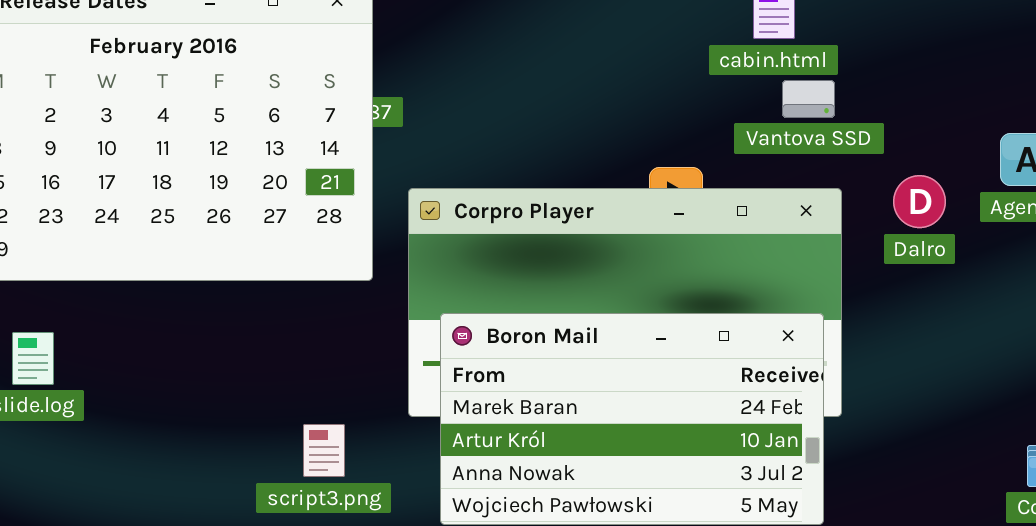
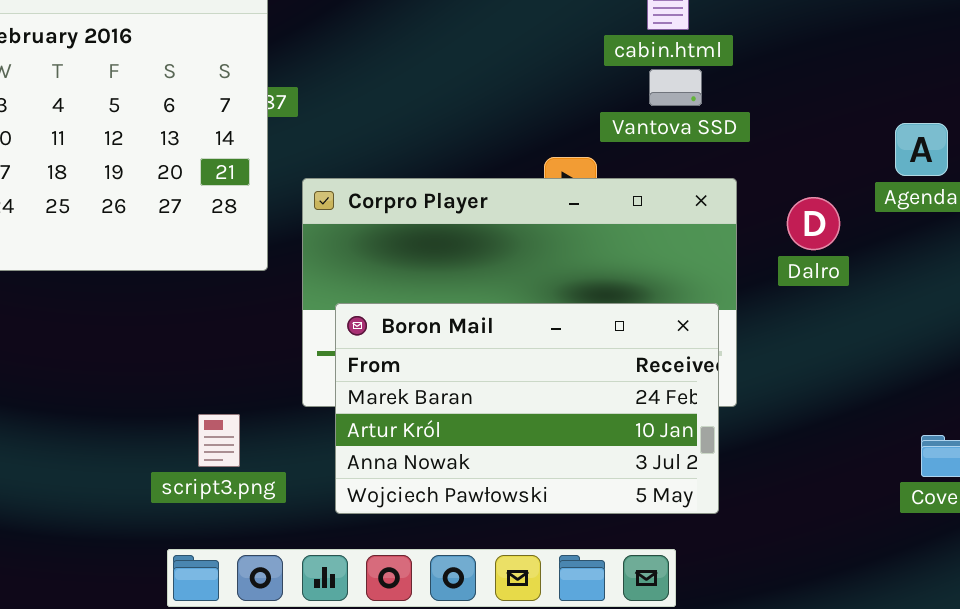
Vantova SSD: [782,80,835,118] -> [649,69,702,106], moved
Dalro: [893,175,946,228] -> [787,197,840,250], moved

